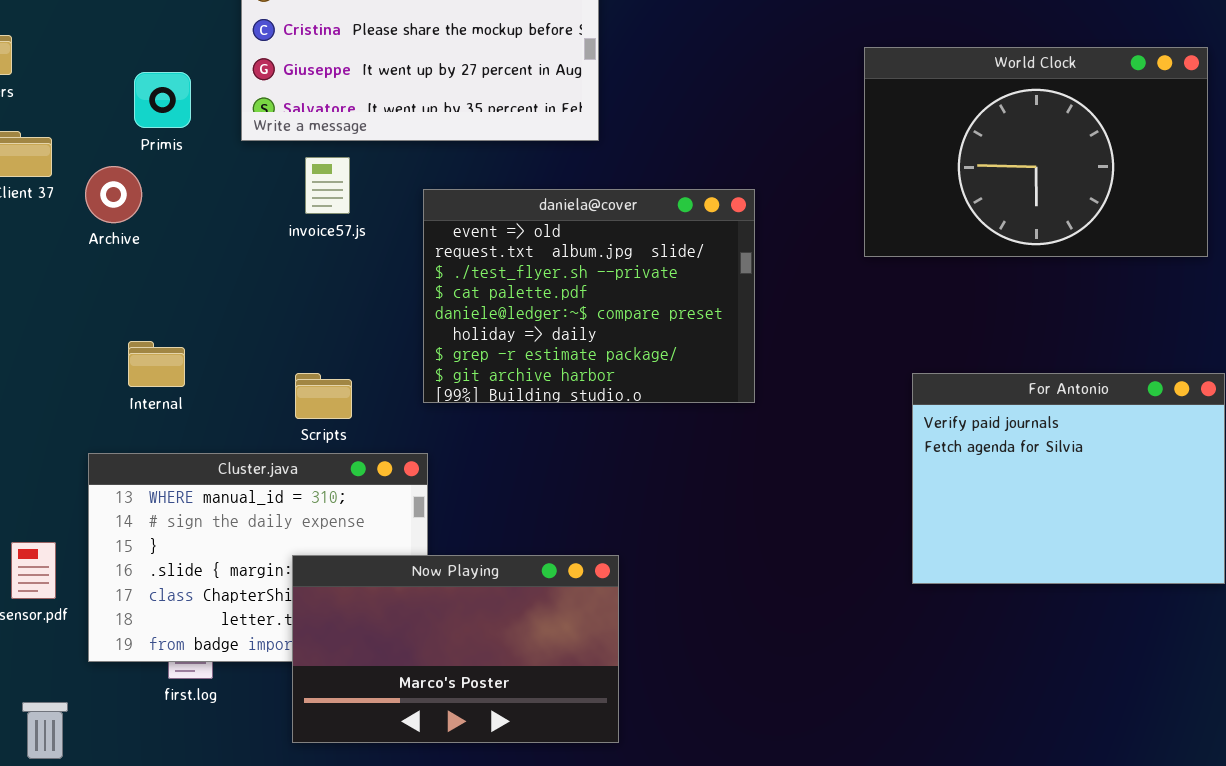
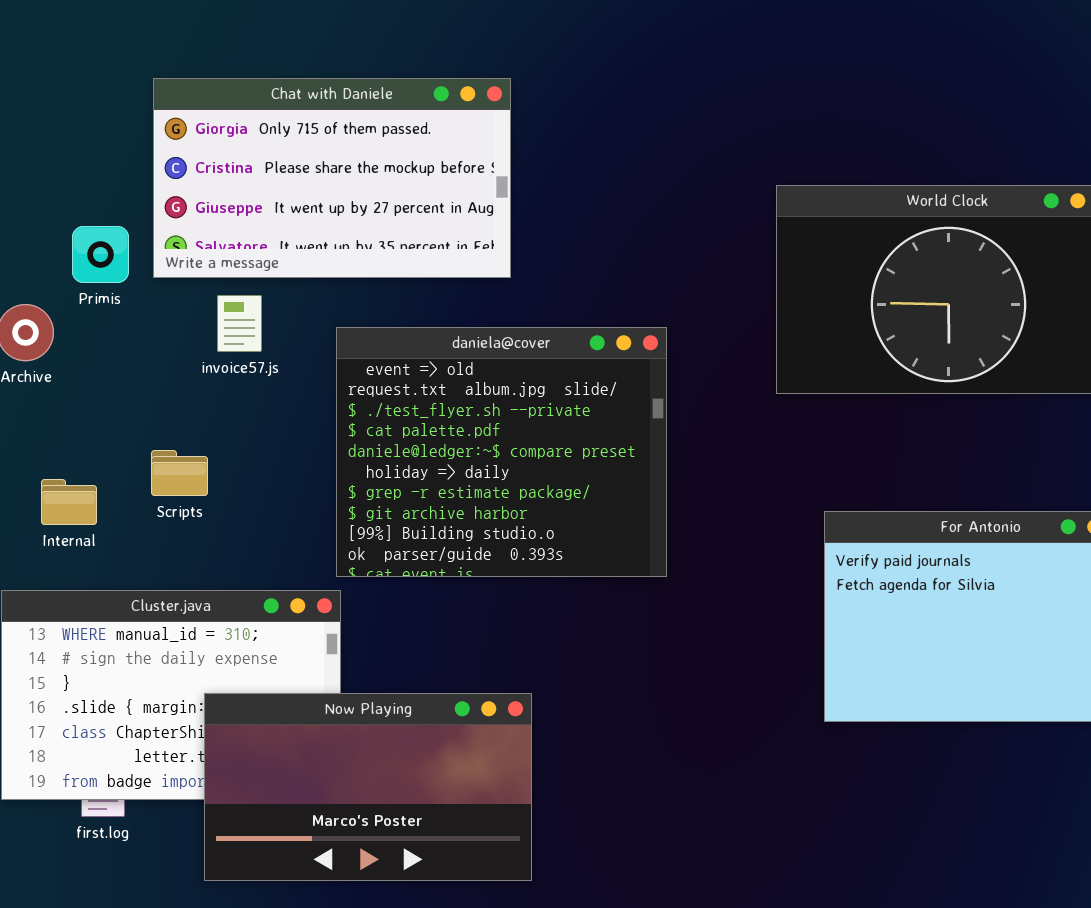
Primis: [134,72,191,128] -> [72,226,129,283], moved
daniela@cover: [423,189,755,403] -> [336,327,667,577], resized
Scripts: [295,373,352,419] -> [151,450,208,496], moved

